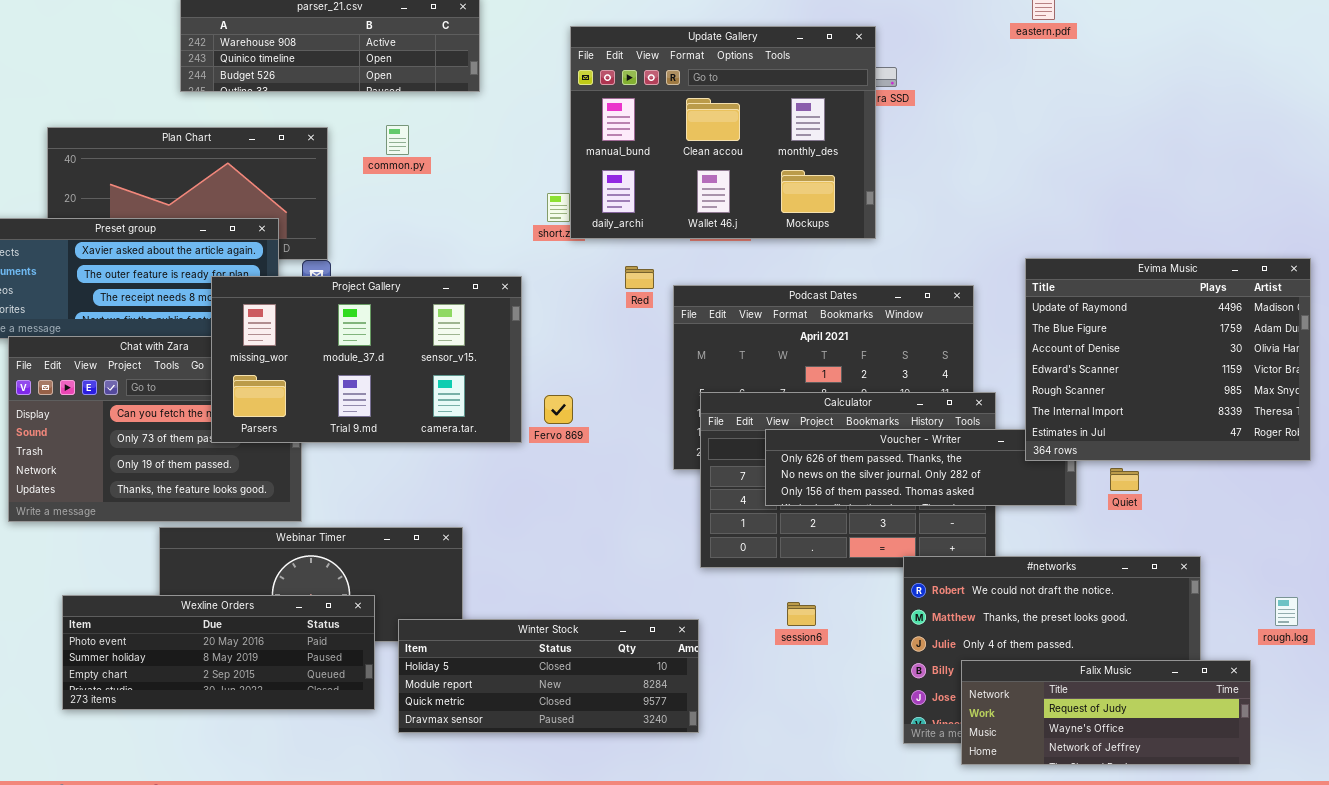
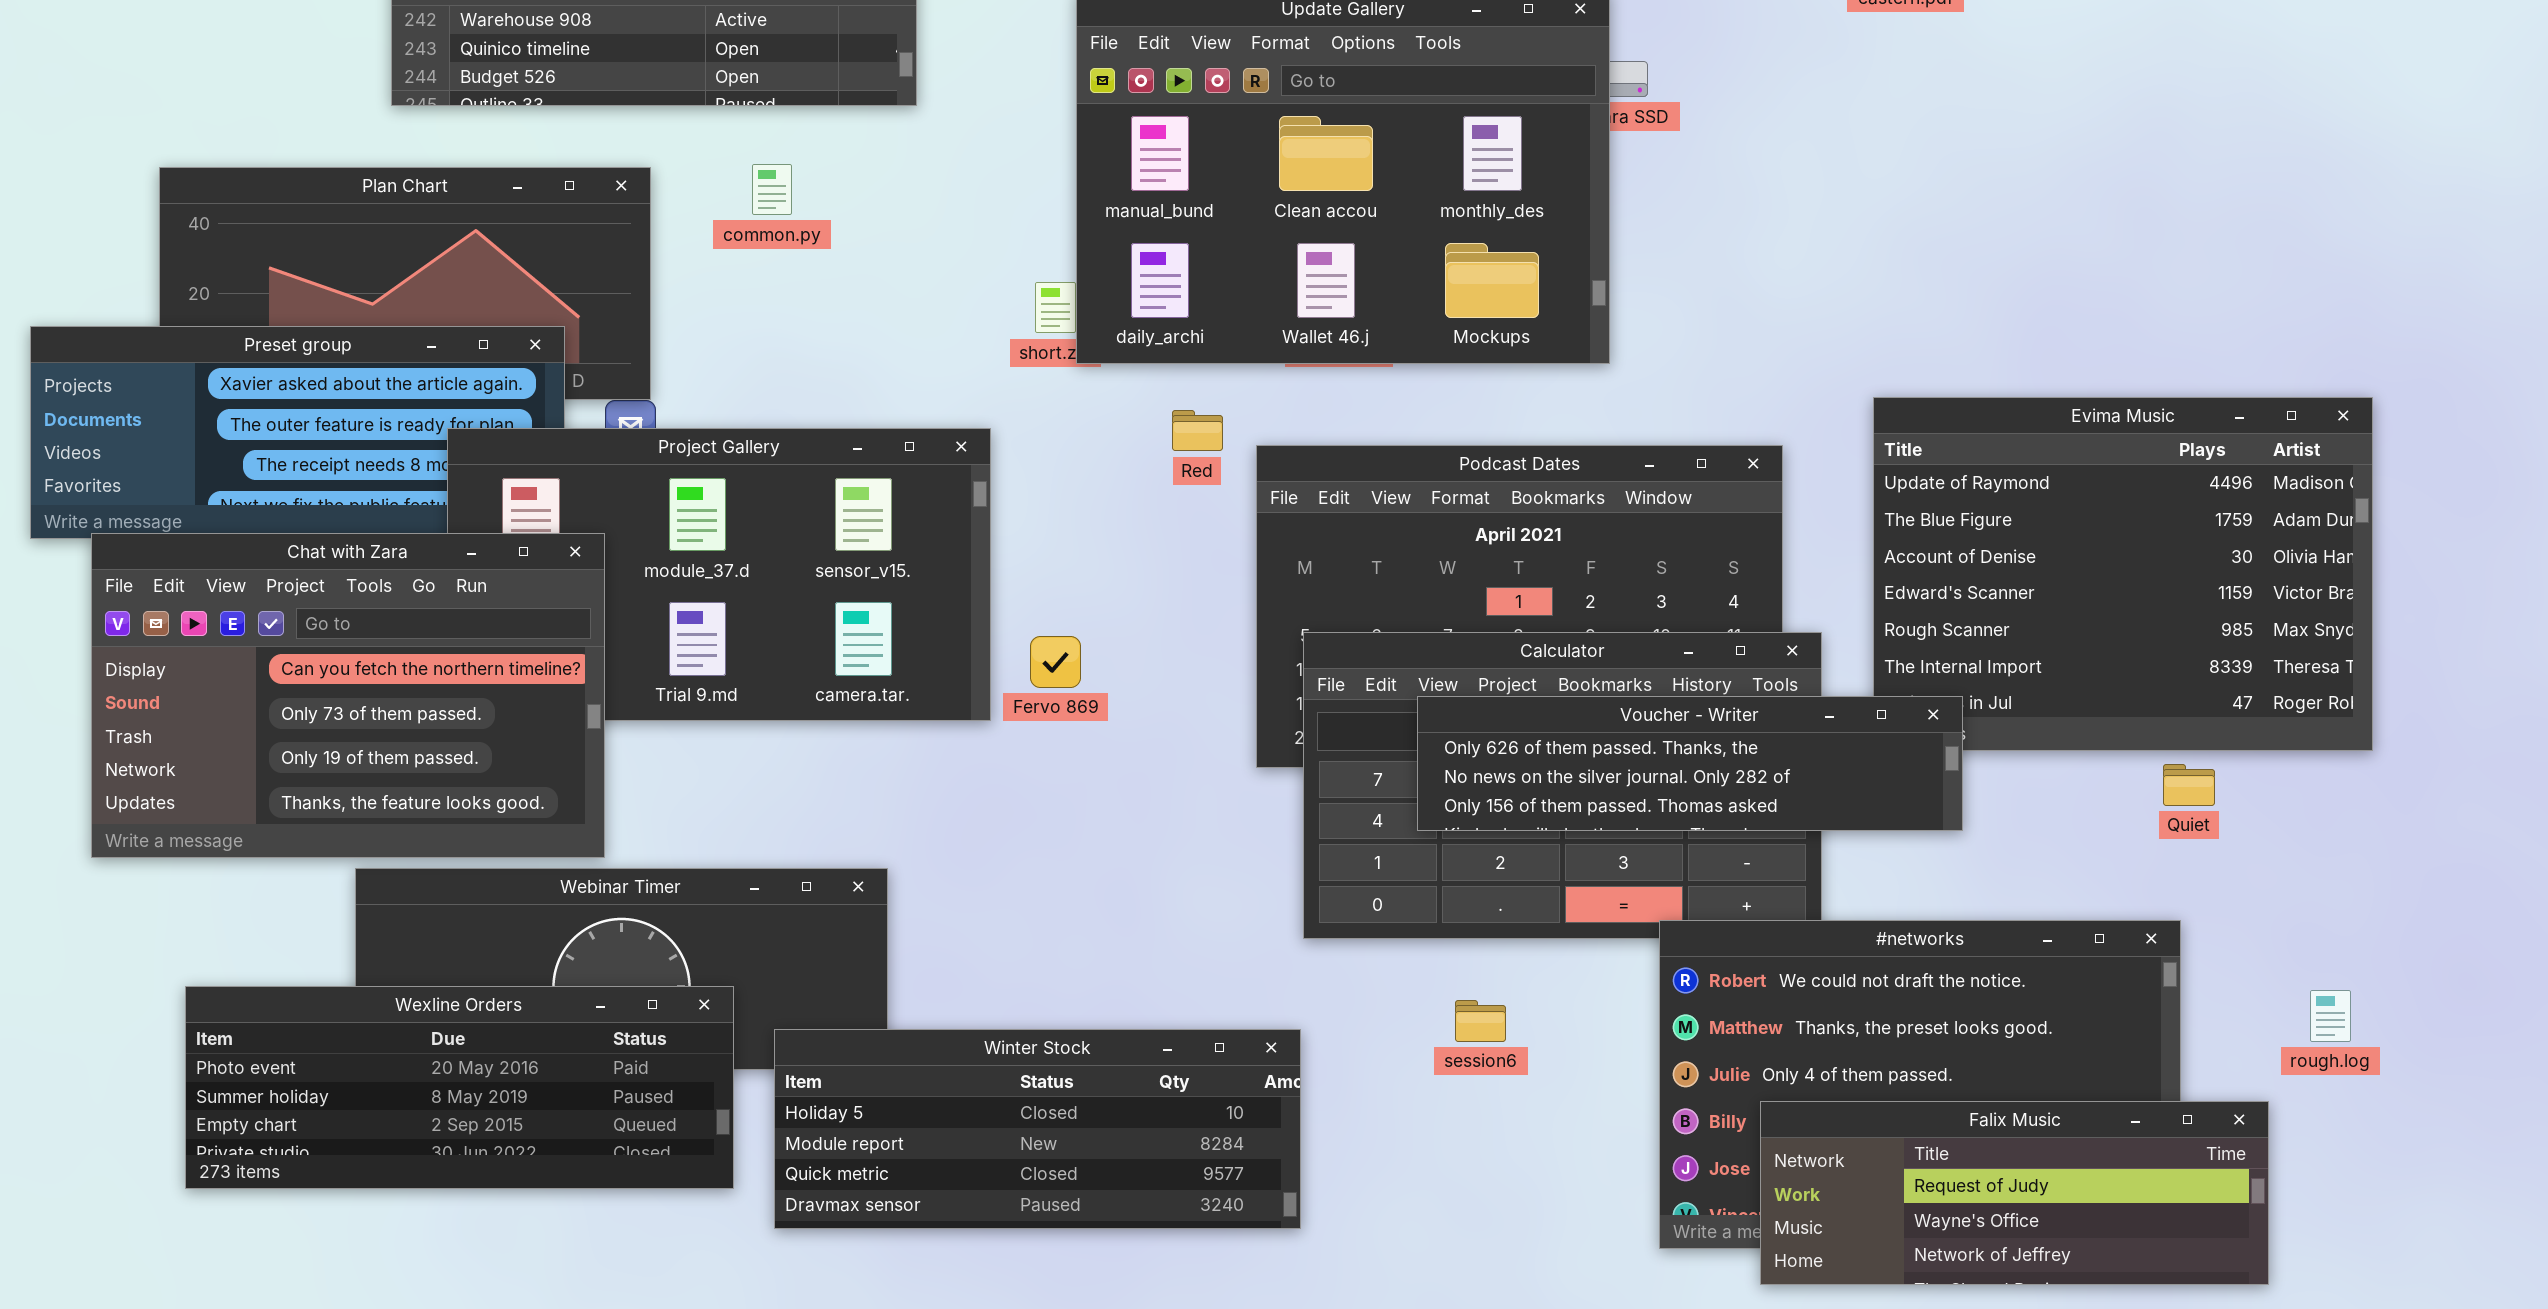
Chat with Zara: [8,336,302,522] -> [91,533,605,858], raised
Voucher - Writer: [765,429,1077,506] -> [1417,696,1963,831], raised
Quiet: [1110,468,1139,491] -> [2163,764,2215,806], moved

